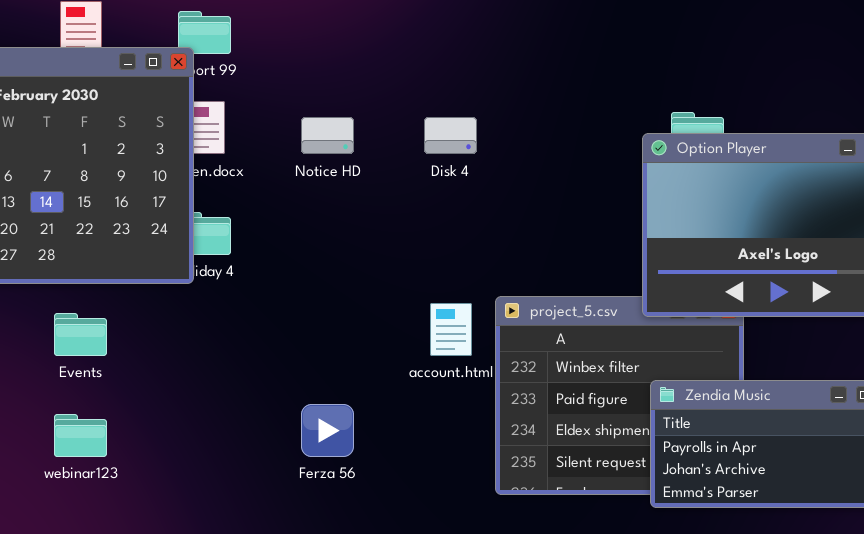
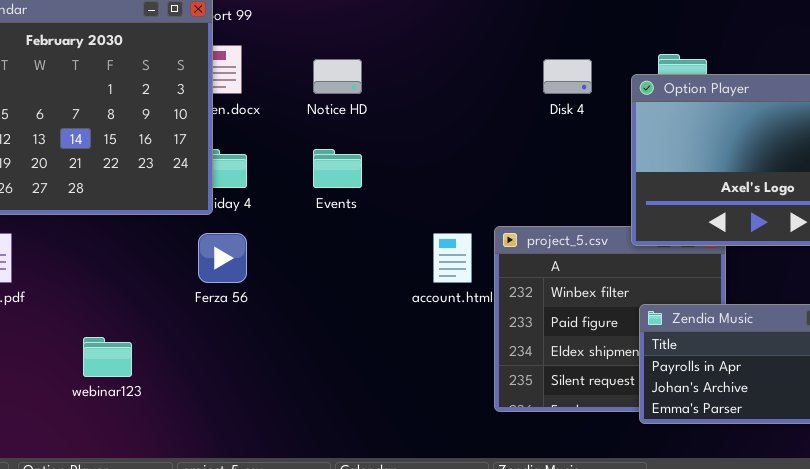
Disk 4: [424,117,477,154] -> [543,59,592,94], moved
Events: [54,313,107,356] -> [313,149,362,188], moved
Ferza 56: [301,404,354,457] -> [198,233,247,283], moved

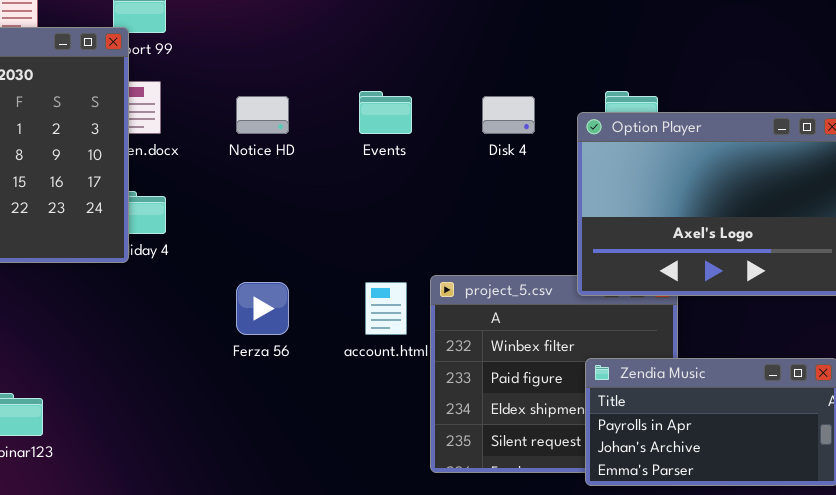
Events: [313,149,362,188] -> [359,91,412,134], moved
Ferza 56: [198,233,247,283] -> [236,282,289,335], moved

